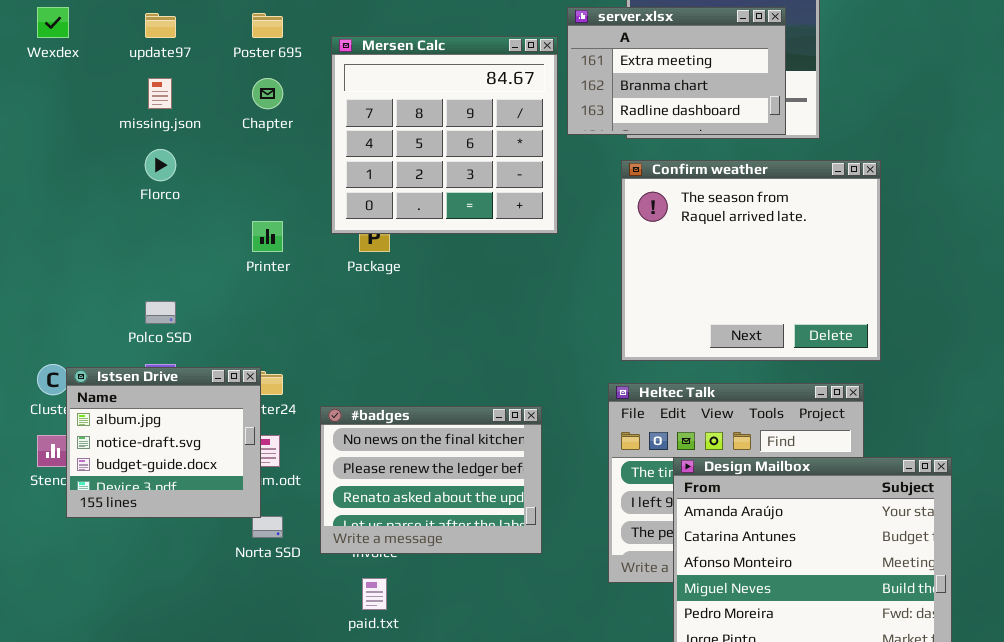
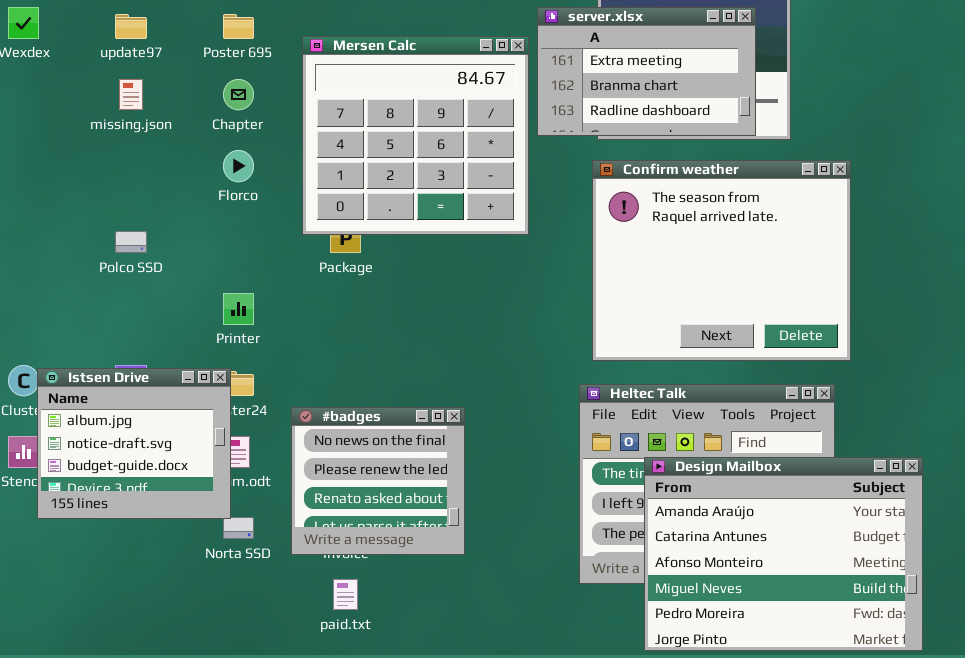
Florco: [145,149,176,181] -> [223,150,254,182], moved
Printer: [252,221,283,252] -> [223,293,254,325], moved
Polco SSD: [145,301,176,324] -> [115,231,147,253], moved
#badges: [320,406,542,554] -> [291,407,465,555], resized

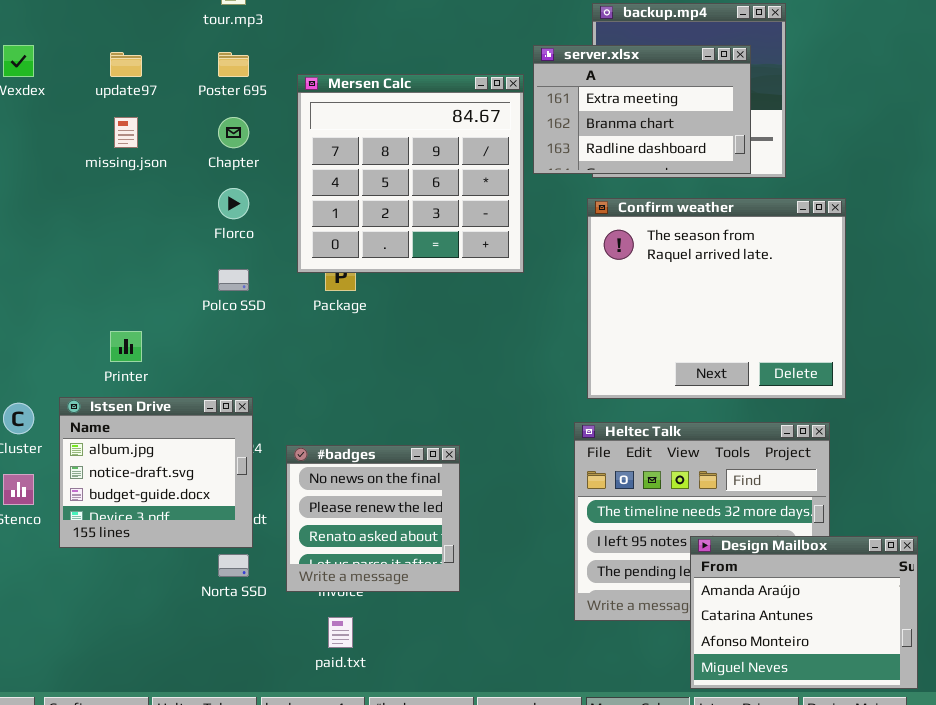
Polco SSD: [115,231,147,253] -> [218,269,249,291], moved
Printer: [223,293,254,325] -> [110,331,142,362], moved
Istsen Drive: [37,368,231,519] -> [59,397,253,548], moved
Design Mailbox: [644,457,923,651] -> [690,536,918,689], resized

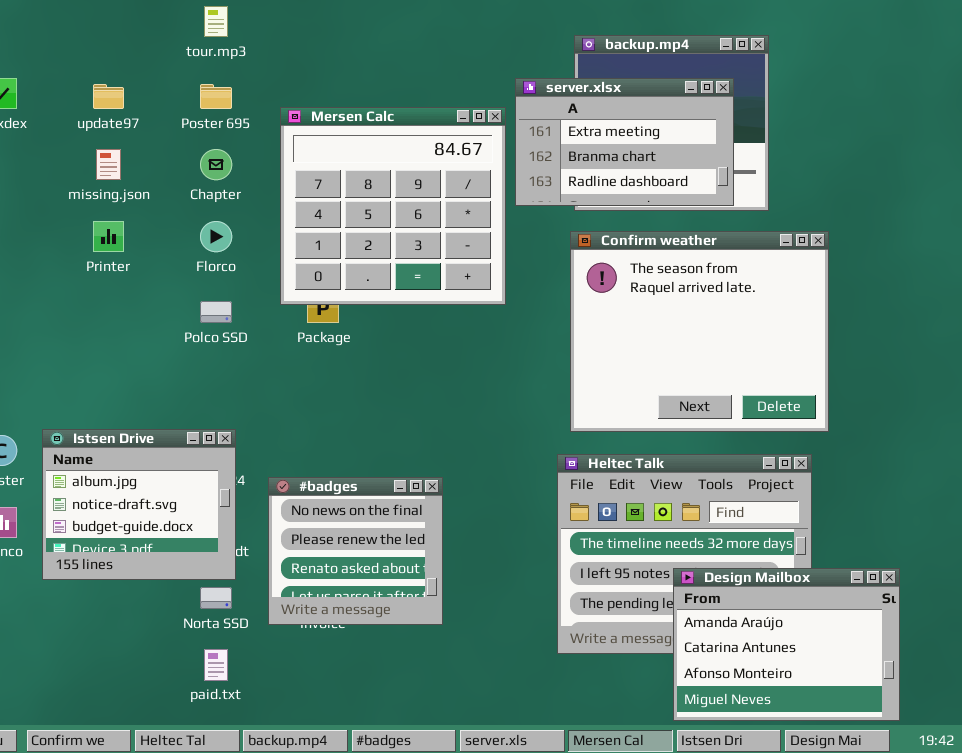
Printer: [110,331,142,362] -> [93,221,124,252], moved
paid.txt: [328,617,353,648] -> [204,649,228,681], moved

